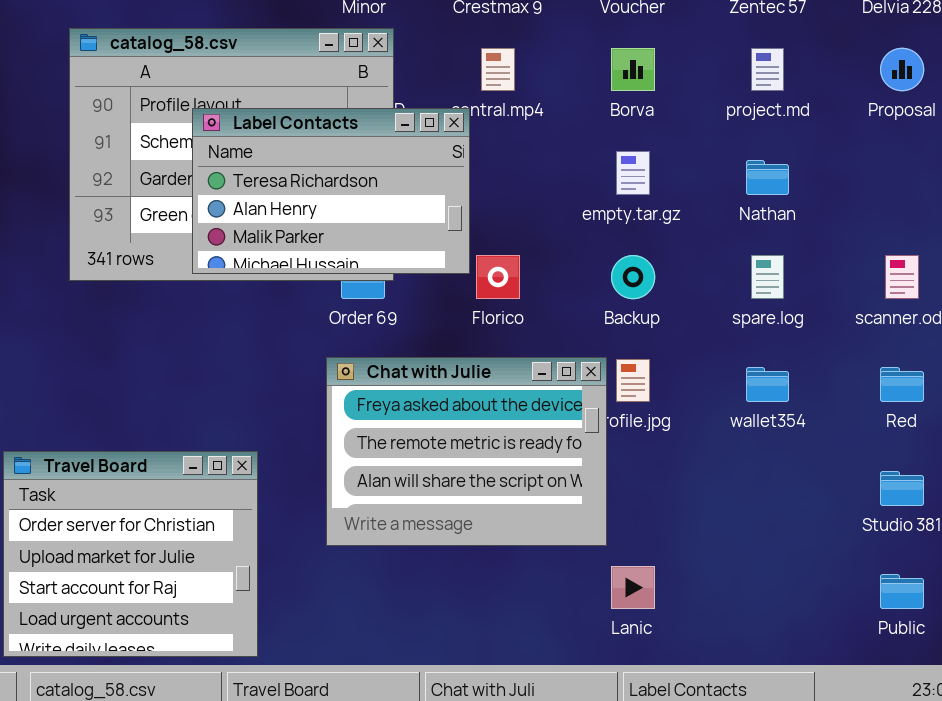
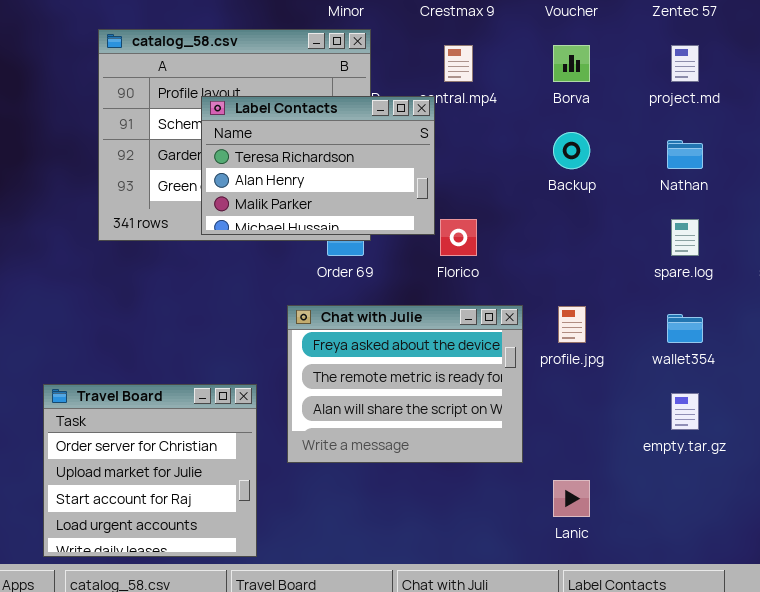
empty.tar.gz: [616,151,650,195] -> [671,393,699,430], moved
Backup: [611,255,655,299] -> [553,132,590,169], moved
Chat with Julie: [326,357,607,546] -> [287,305,523,463], moved

